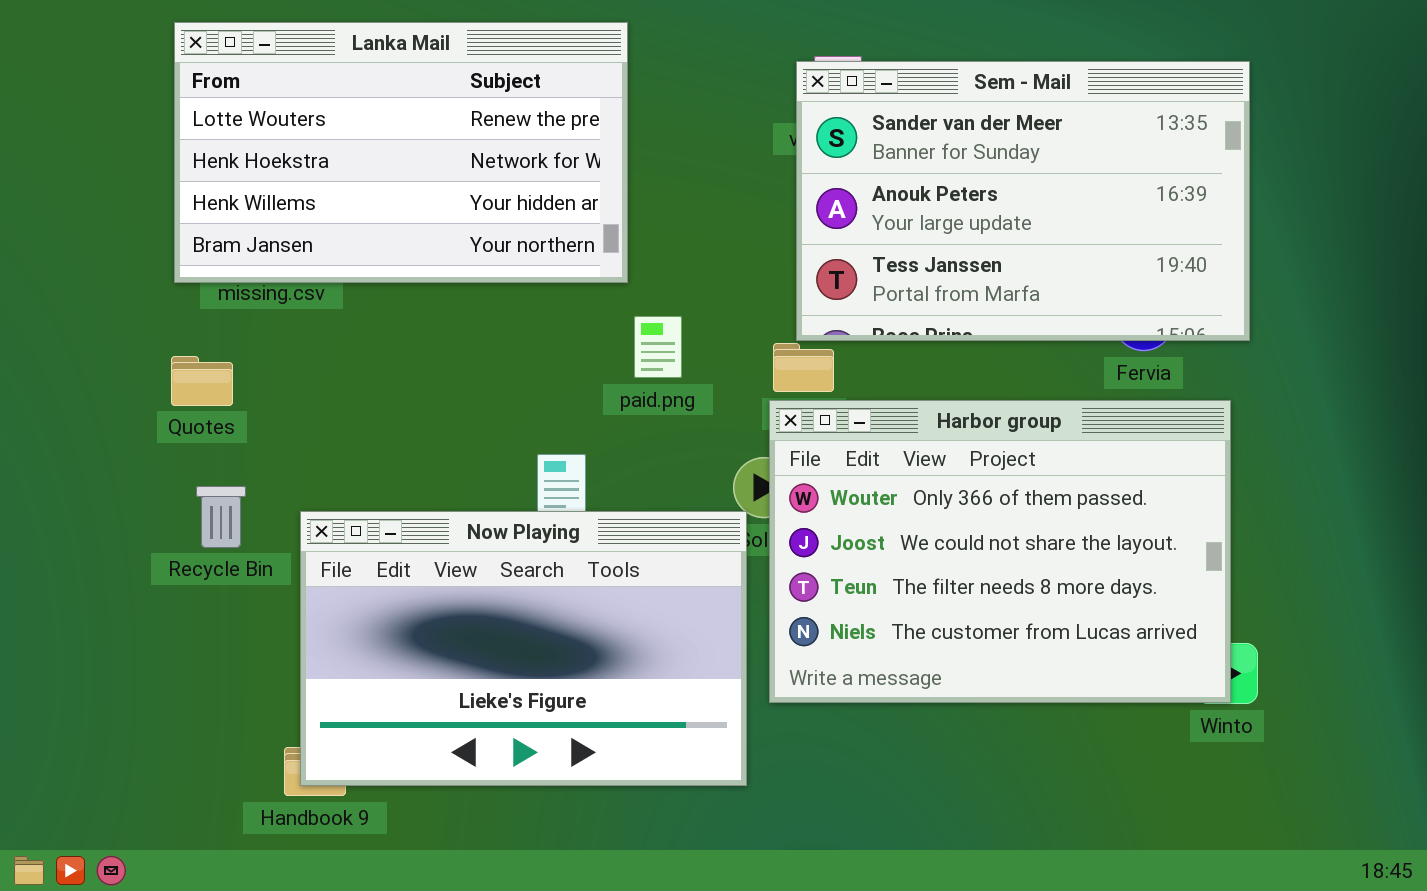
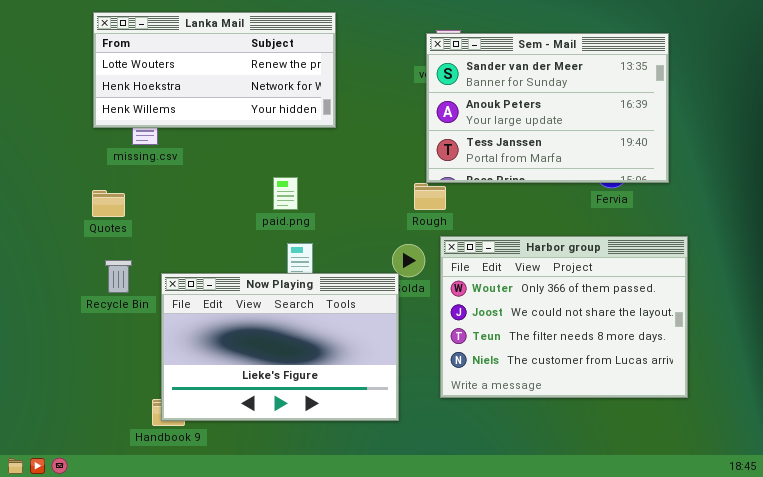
Lanka Mail: [174,22,628,283] -> [93,12,336,128], resized
paid.png: [634,316,682,378] -> [273,177,298,210], moved
Harbor group: [769,400,1231,703] -> [440,236,688,398], moved

